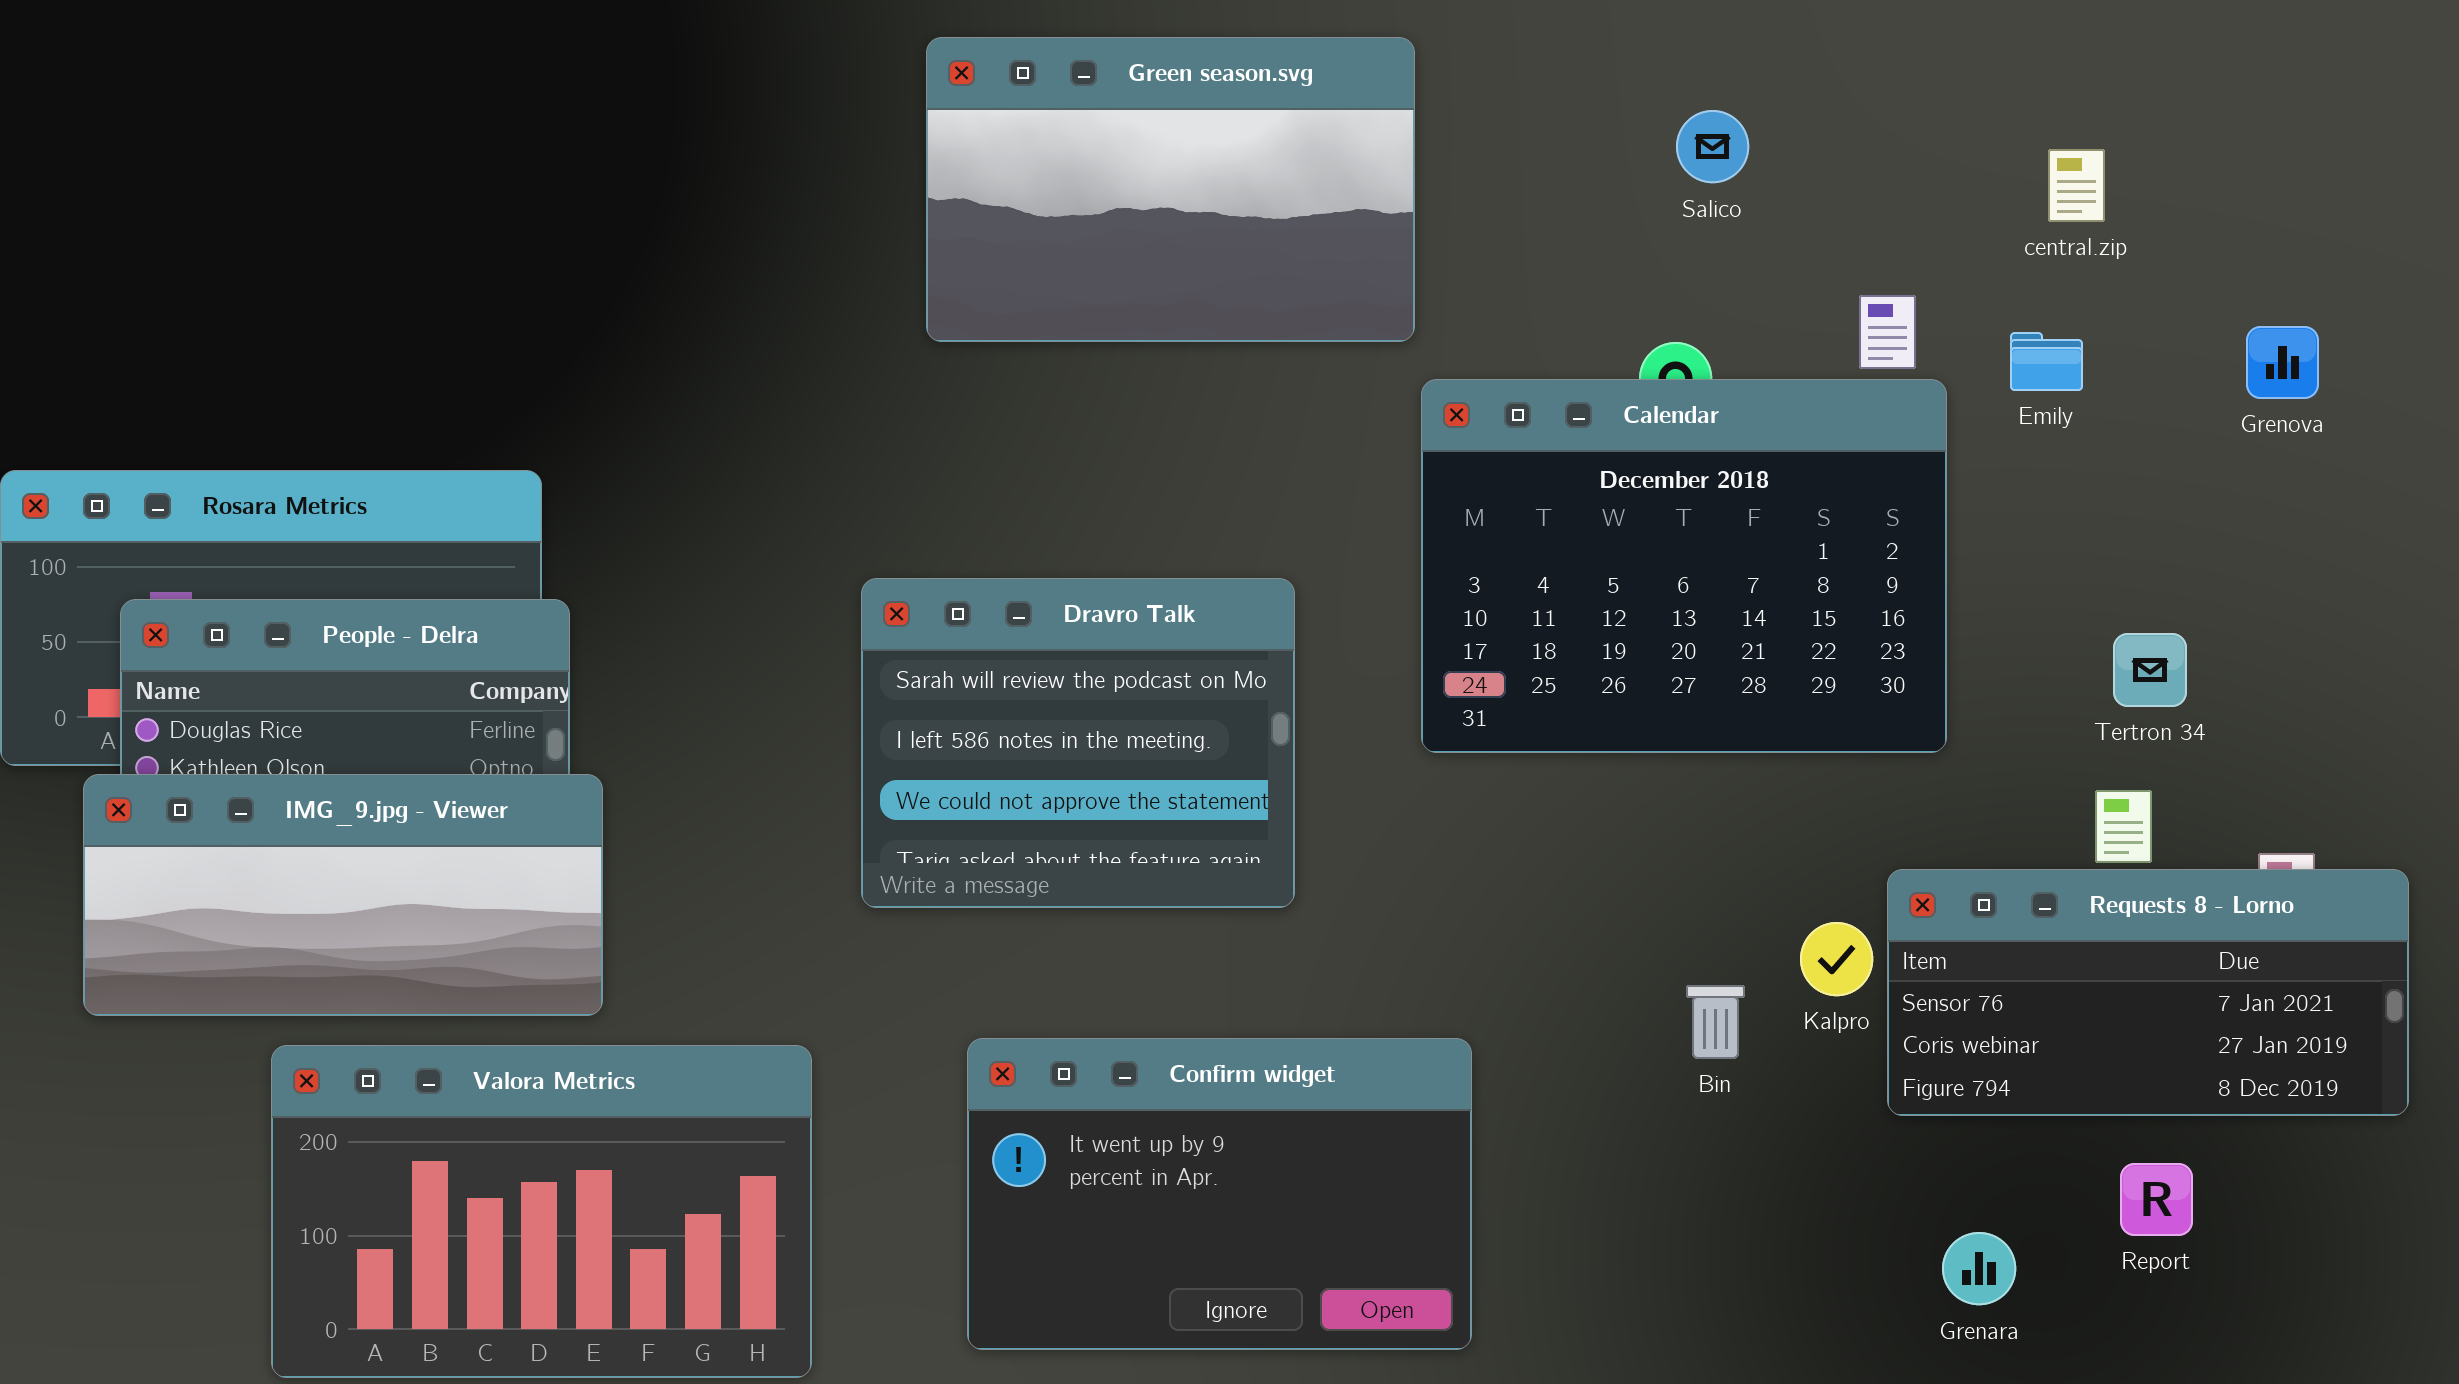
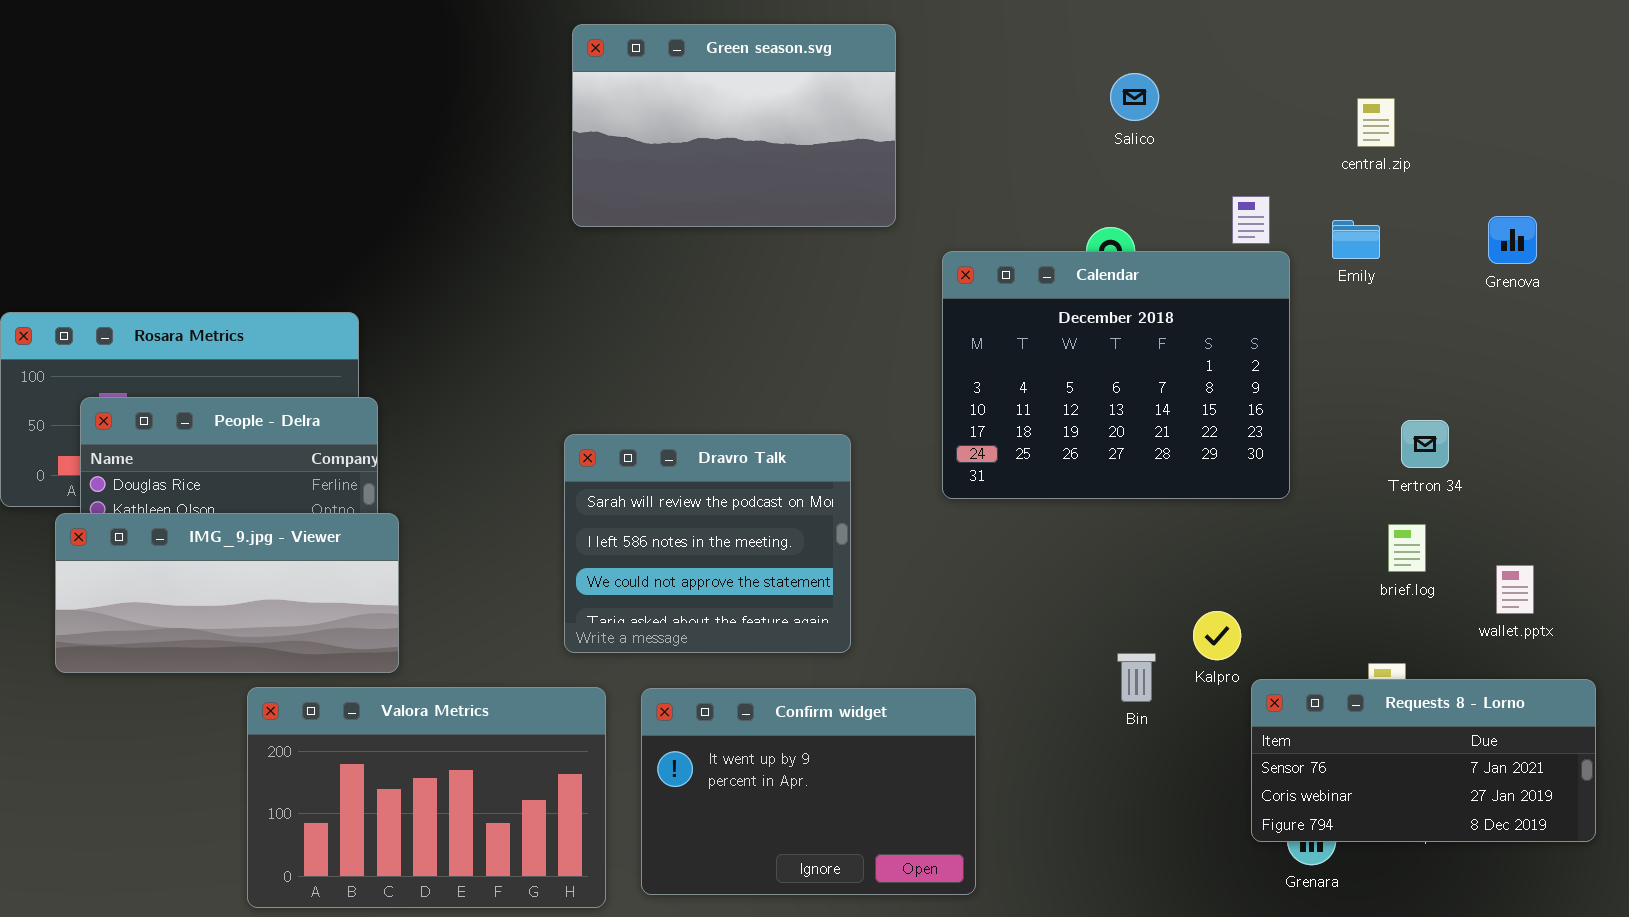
Green season.svg: [926,37,1415,342] -> [572,24,896,227], moved
Dravro Talk: [861,578,1295,908] -> [564,434,851,653], moved
Requests 8 - Lorno: [1887,869,2409,1116] -> [1251,679,1596,842], moved
Valora Metrics: [271,1045,812,1378] -> [247,687,606,908], moved

